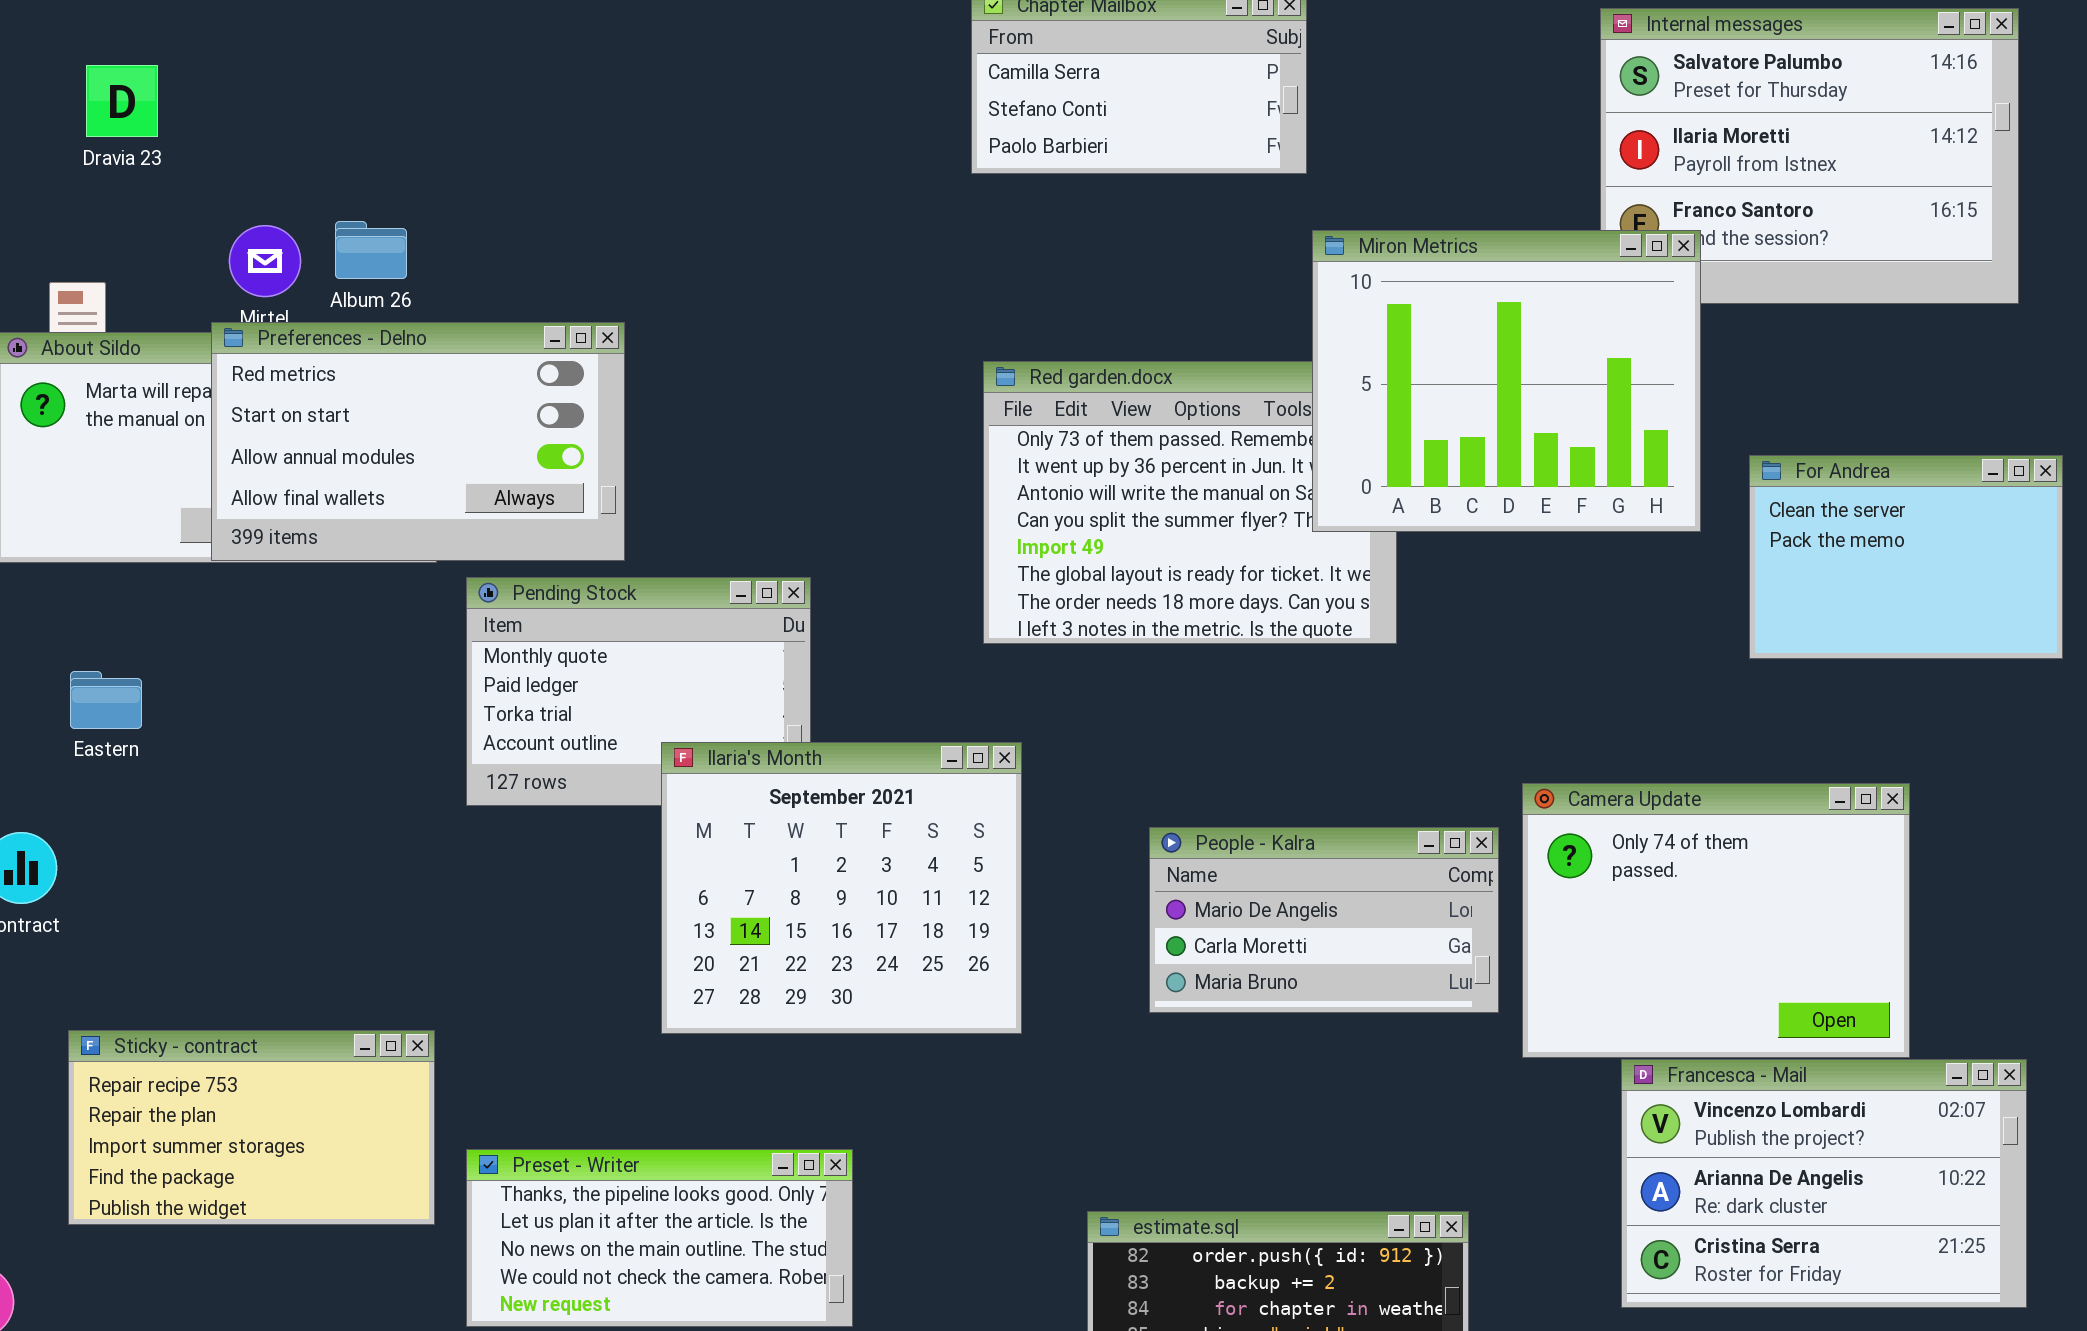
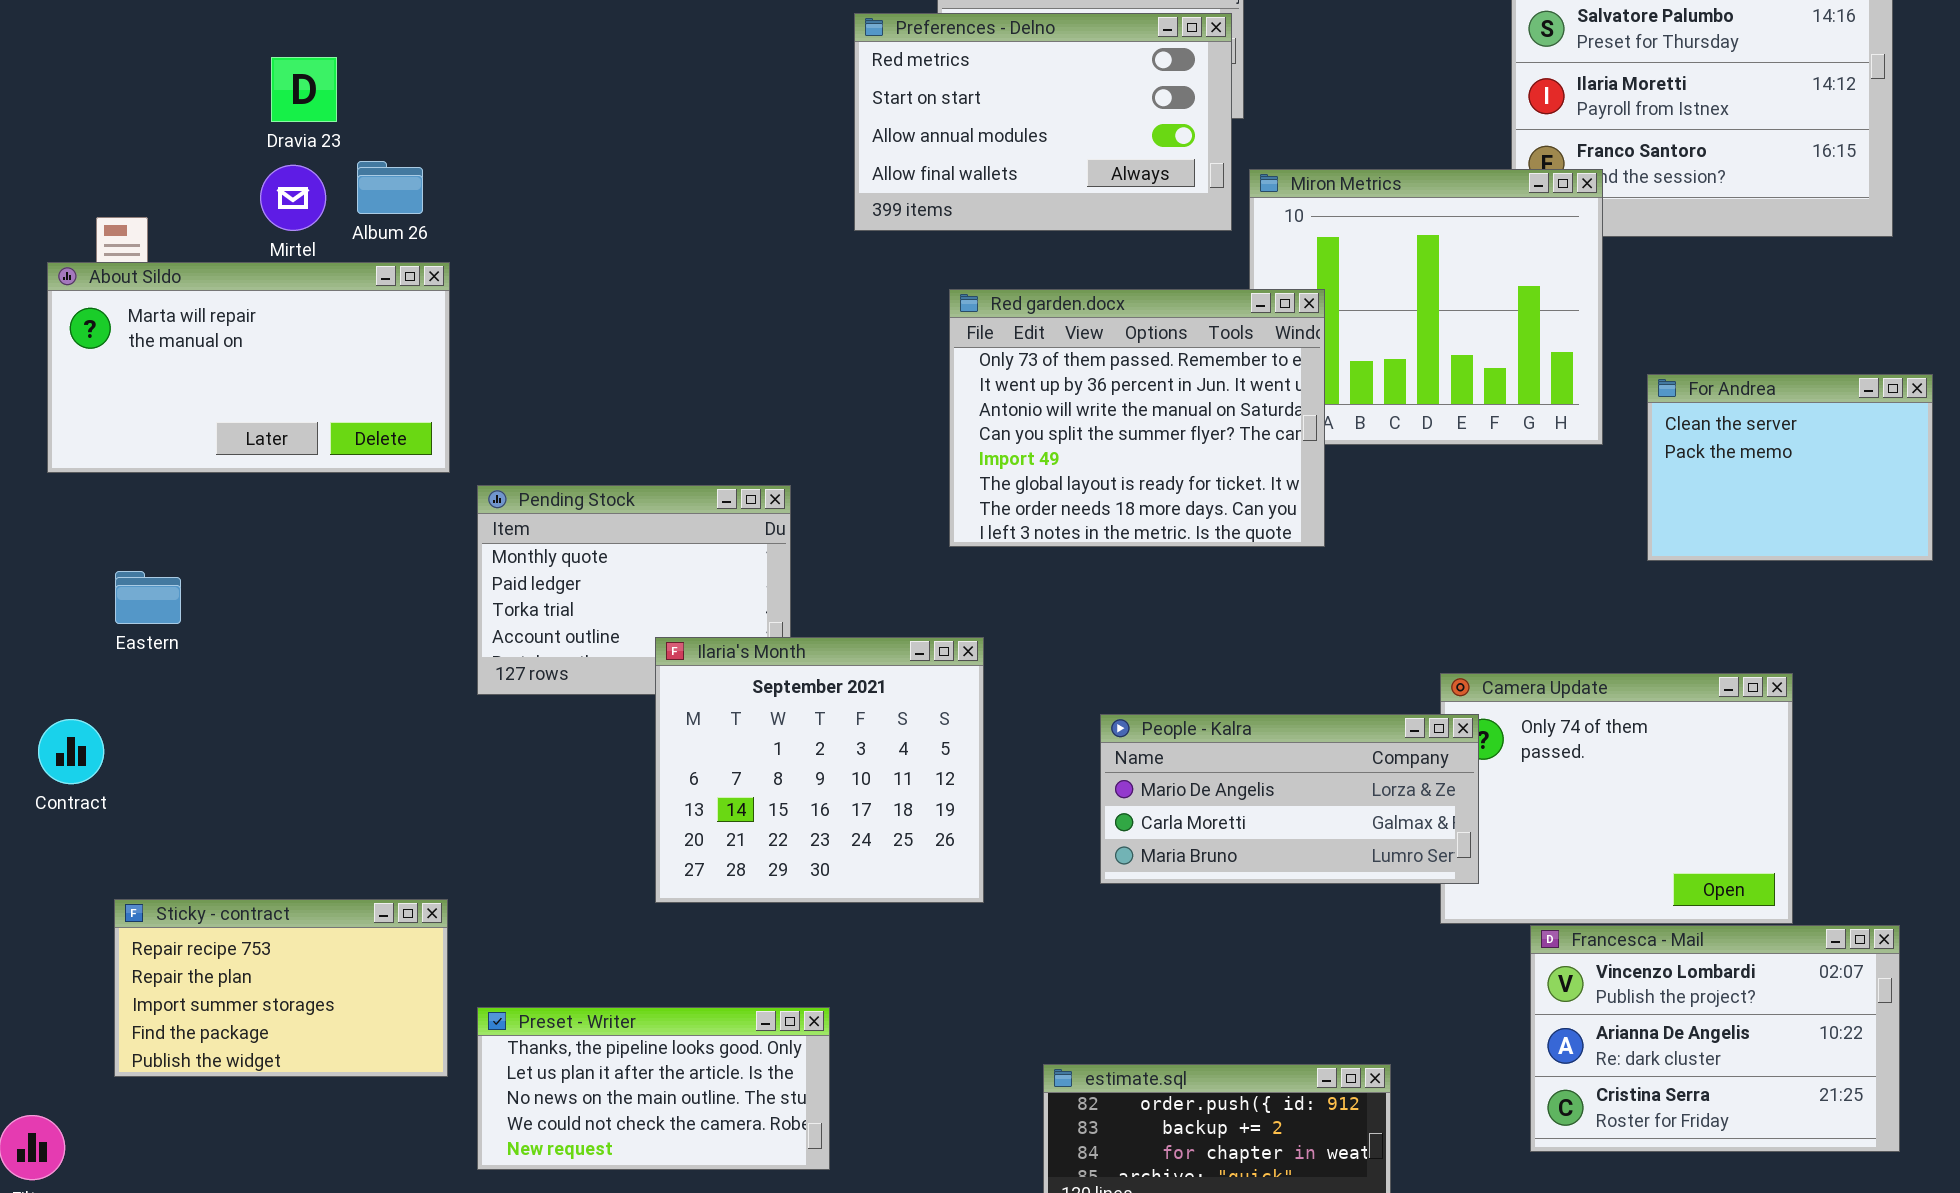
Dravia 23: [86,65,158,137] -> [271,57,337,122], moved
Preferences - Delno: [211,322,625,561] -> [854,13,1232,231], moved
Red garden.docx: [983,361,1397,644] -> [949,289,1325,547], raised
People - Kalra: [1149,827,1499,1013] -> [1100,714,1479,884], resized

